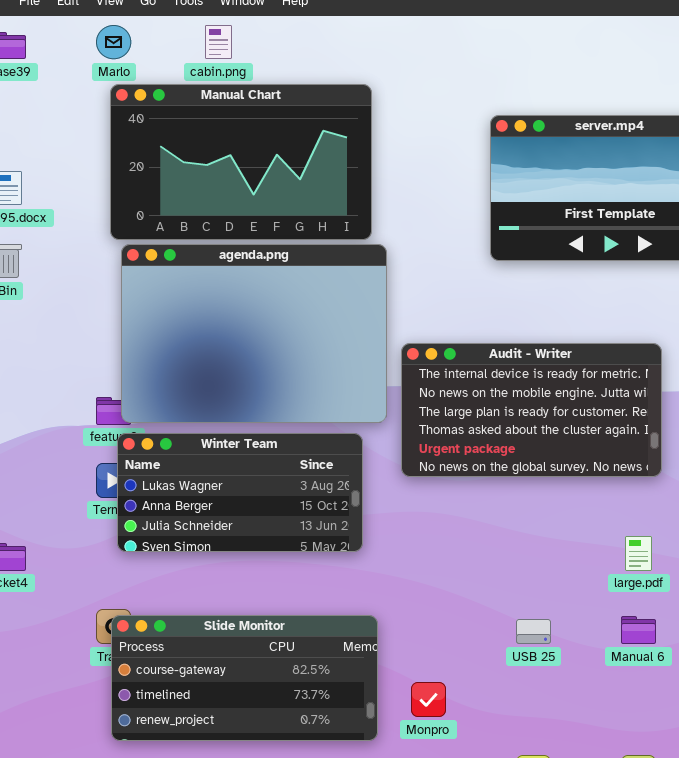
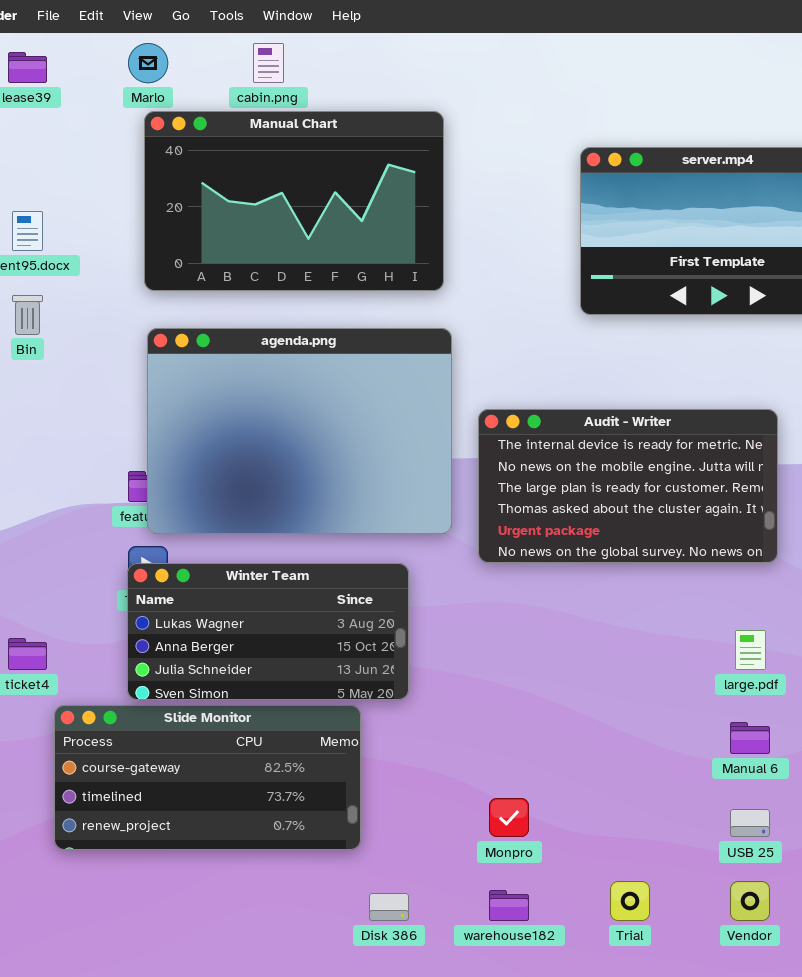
agenda.png: [121,244,387,423] -> [147,328,452,534], moved
Winter Team: [117,433,363,552] -> [127,563,409,700], moved
Slide Monitor: [111,615,378,741] -> [54,705,361,850], moved
USB 25: [516,619,551,644] -> [730,809,770,837], moved

